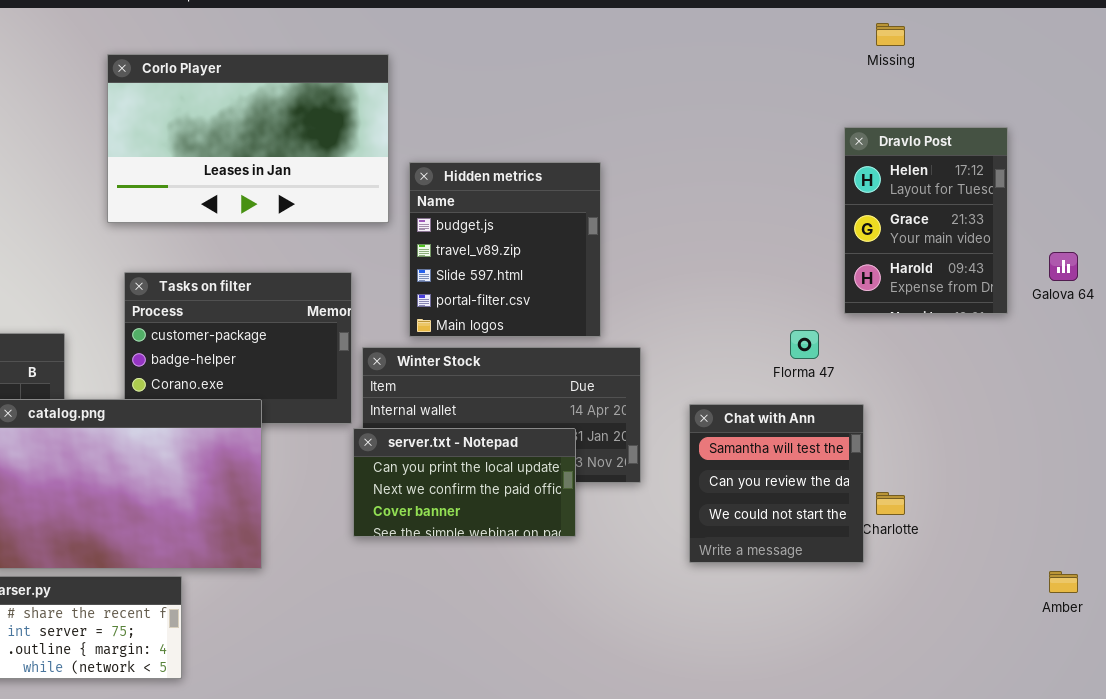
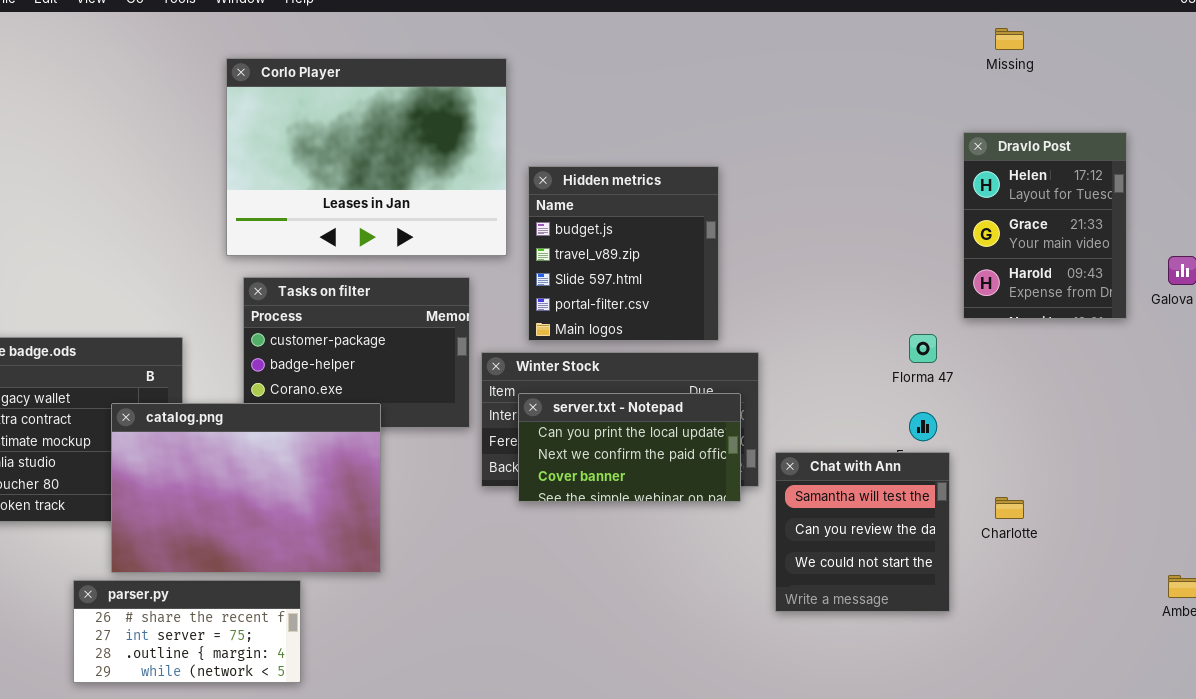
Corlo Player: [107,54,389,223] -> [226,58,507,256], resized
Chat with Ann: [689,404,864,563] -> [775,452,950,612], moved
server.txt - Notepad: [353,428,576,537] -> [518,393,741,502], moved

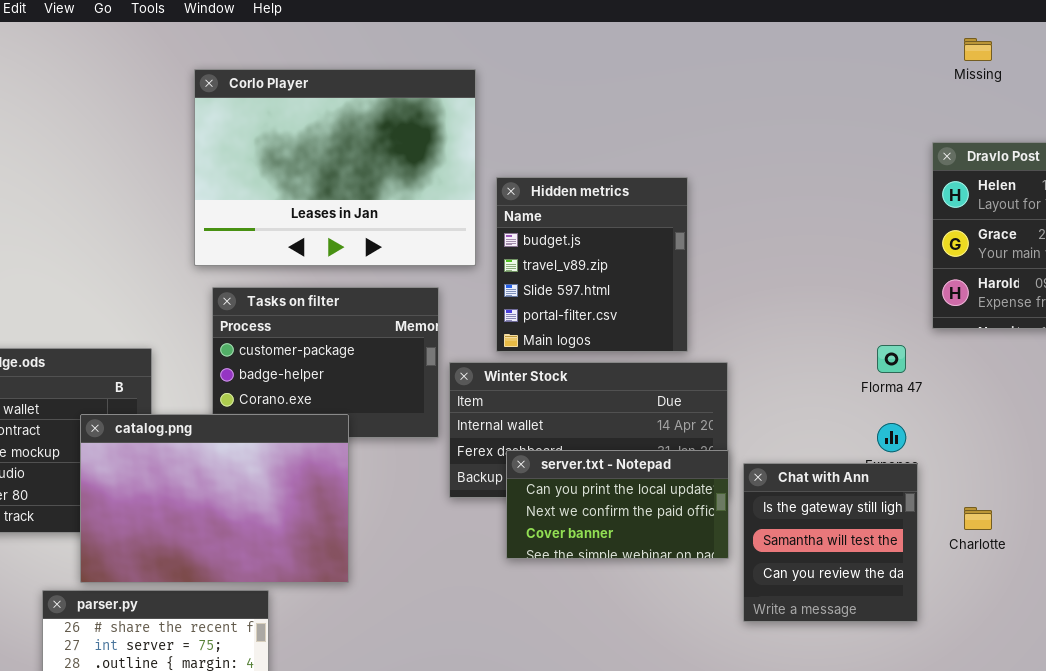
server.txt - Notepad: [518,393,741,502] -> [506,450,729,559], moved
Chat with Ann: [775,452,950,612] -> [743,463,918,622], scrolled up 1 row

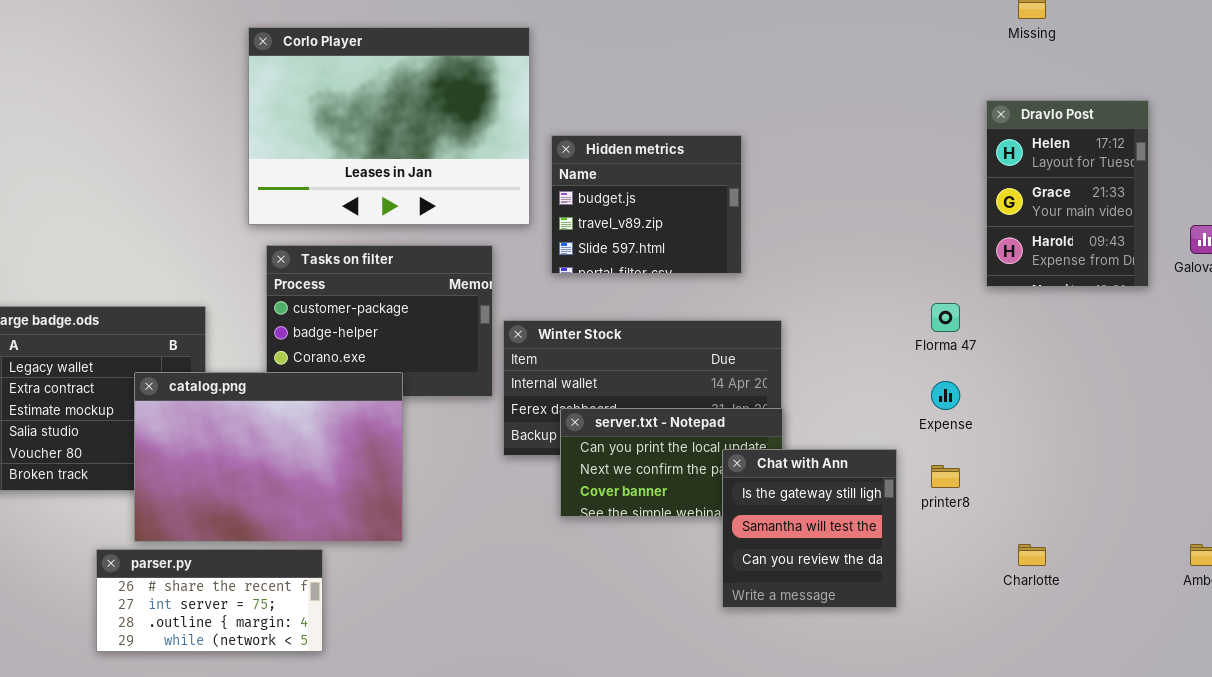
Hidden metrics: [496,177,688,352] -> [551,135,742,274], resized
Chat with Ann: [743,463,918,622] -> [722,449,897,608], moved
Charlotte: [964,507,992,530] -> [1018,544,1046,566], moved

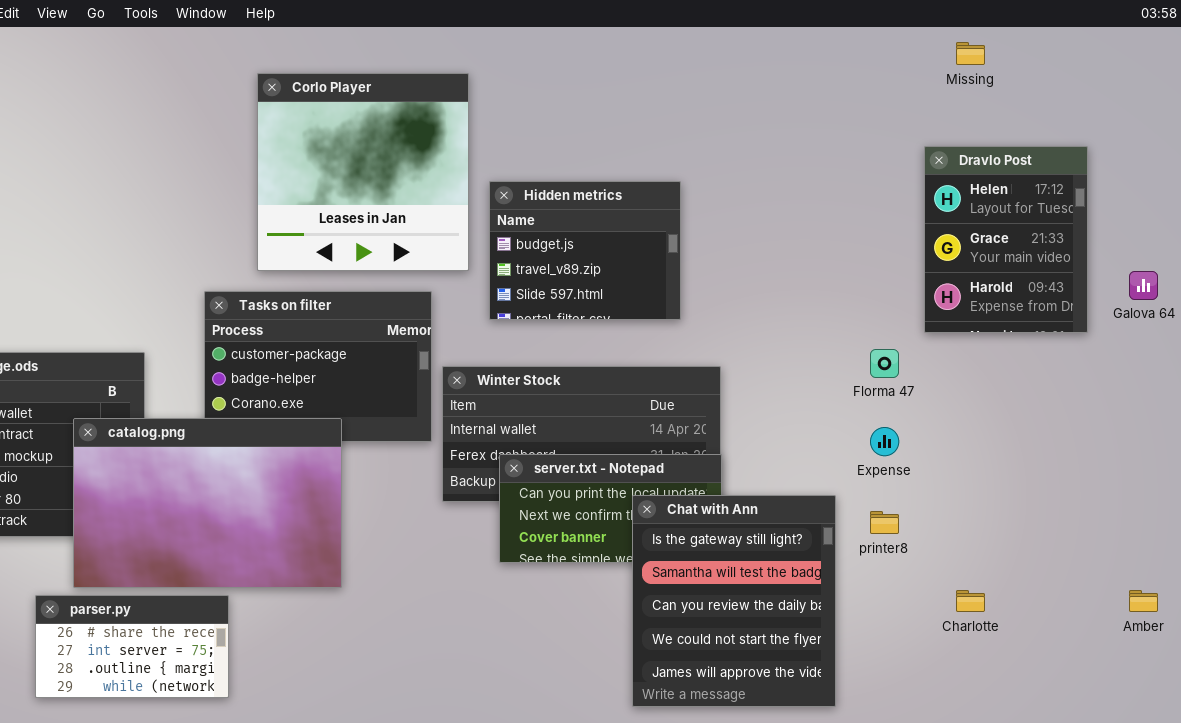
Corlo Player: [248,27,530,225] -> [257,73,469,271], resized
Chat with Ann: [722,449,897,608] -> [632,495,836,707], resized
parser.py: [96,549,323,652] -> [35,595,229,698], resized

